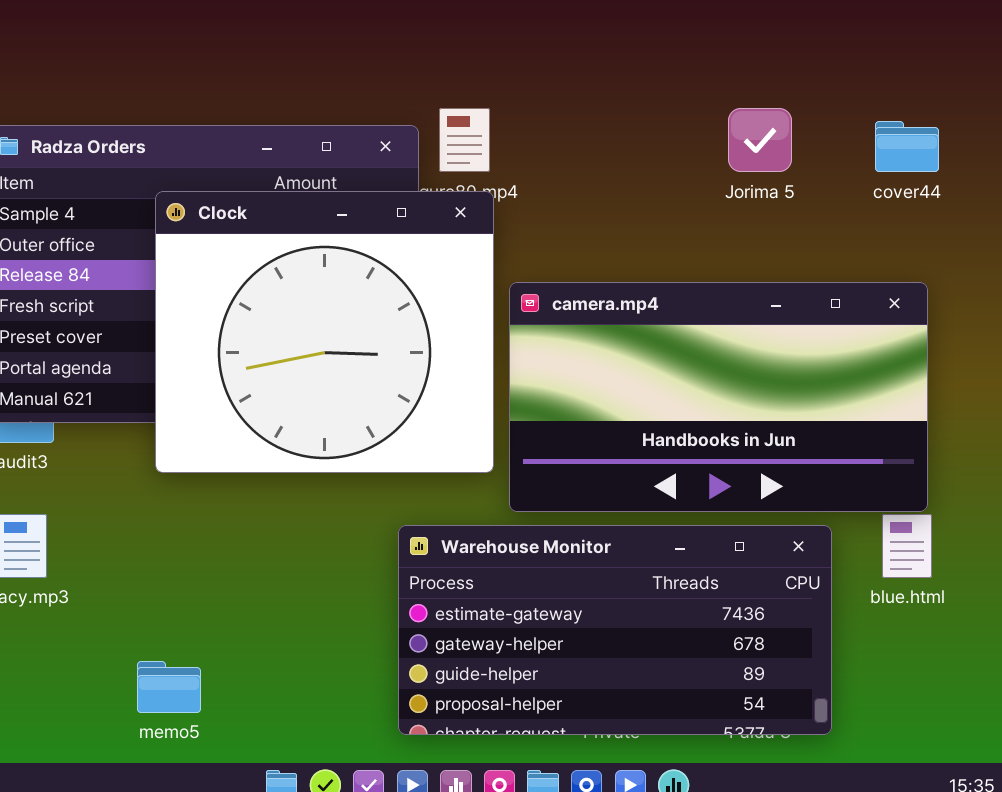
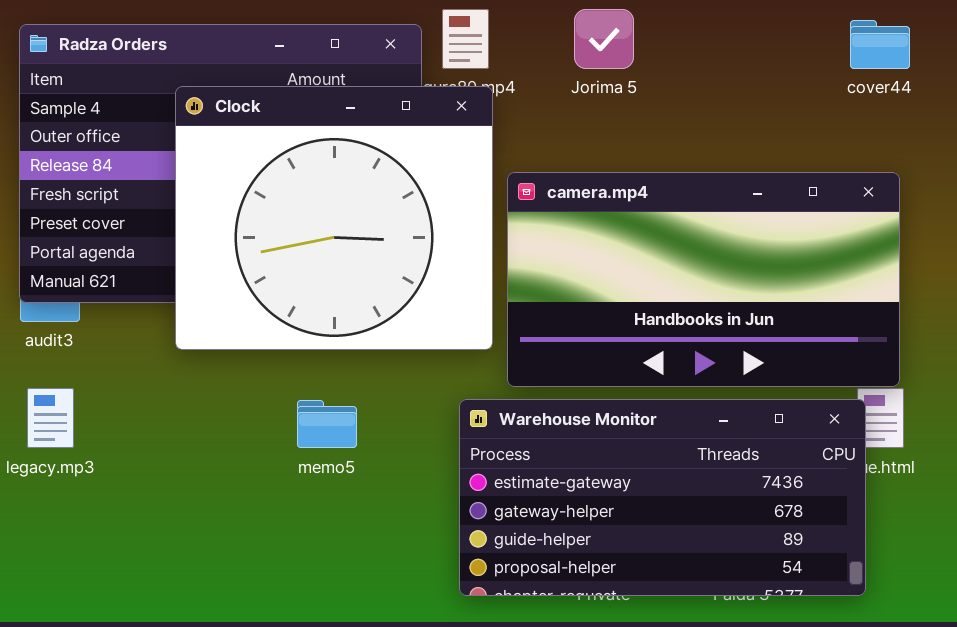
Jorima 5: [728,108,792,172] -> [574,9,634,69], moved
Warehouse Monitor: [398,525,832,735] -> [459,399,866,596], moved
memo5: [137,661,201,713] -> [297,400,357,448], moved

